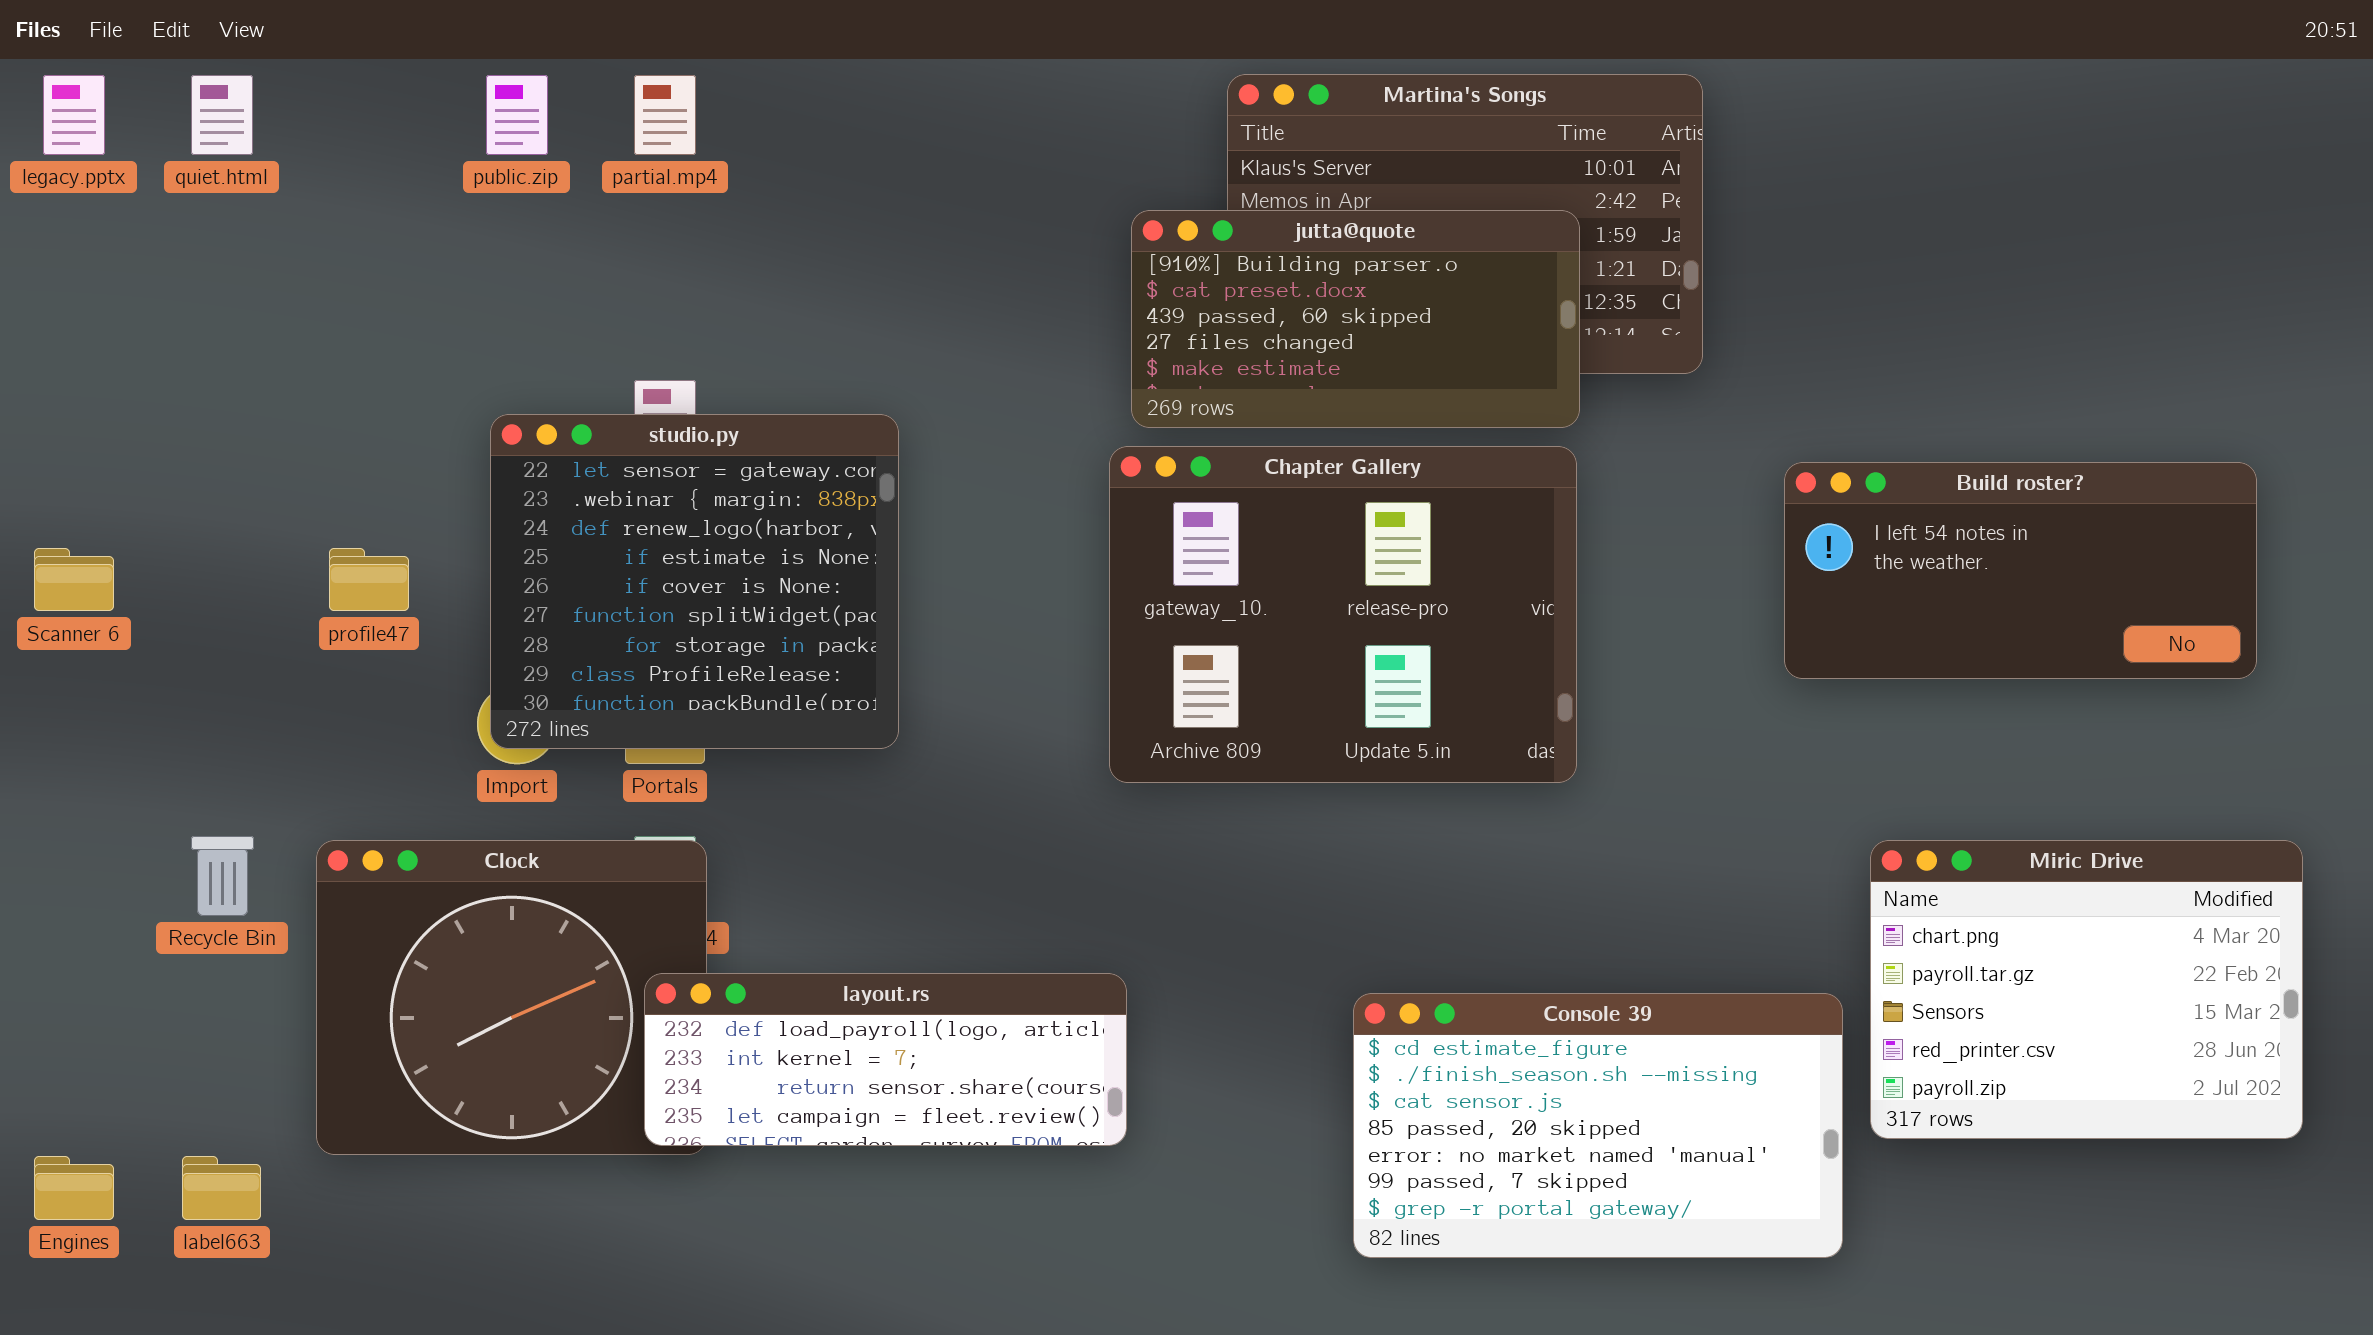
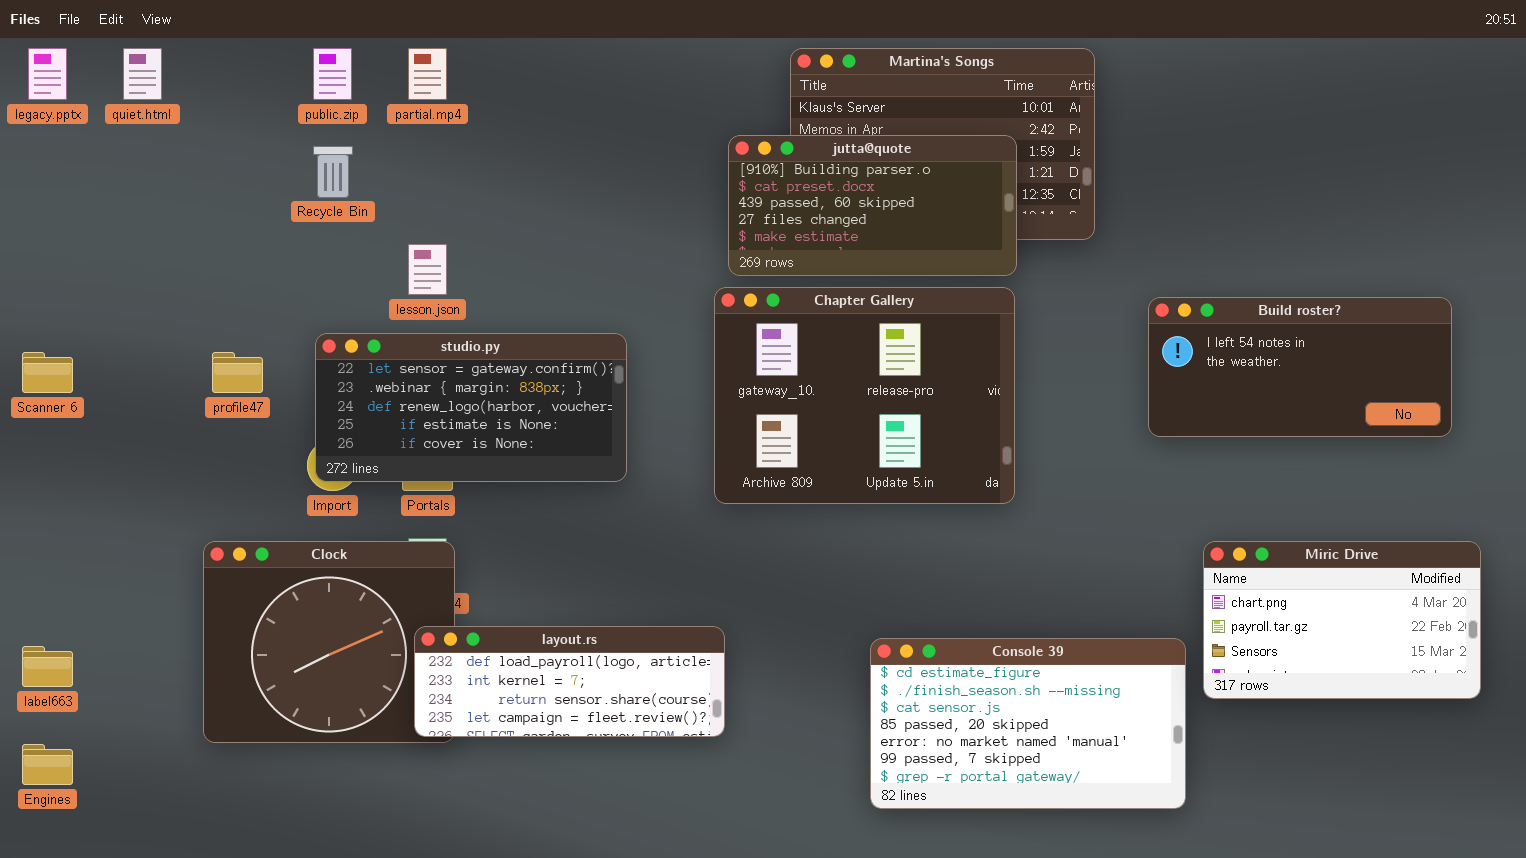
studio.py: [490,414,899,749] -> [315,333,627,482], resized
Recycle Bin: [191,836,254,916] -> [313,146,353,198], moved
Miric Drive: [1870,840,2303,1139] -> [1203,541,1481,699], resized
label663: [182,1156,261,1220] -> [22,646,73,687], moved

